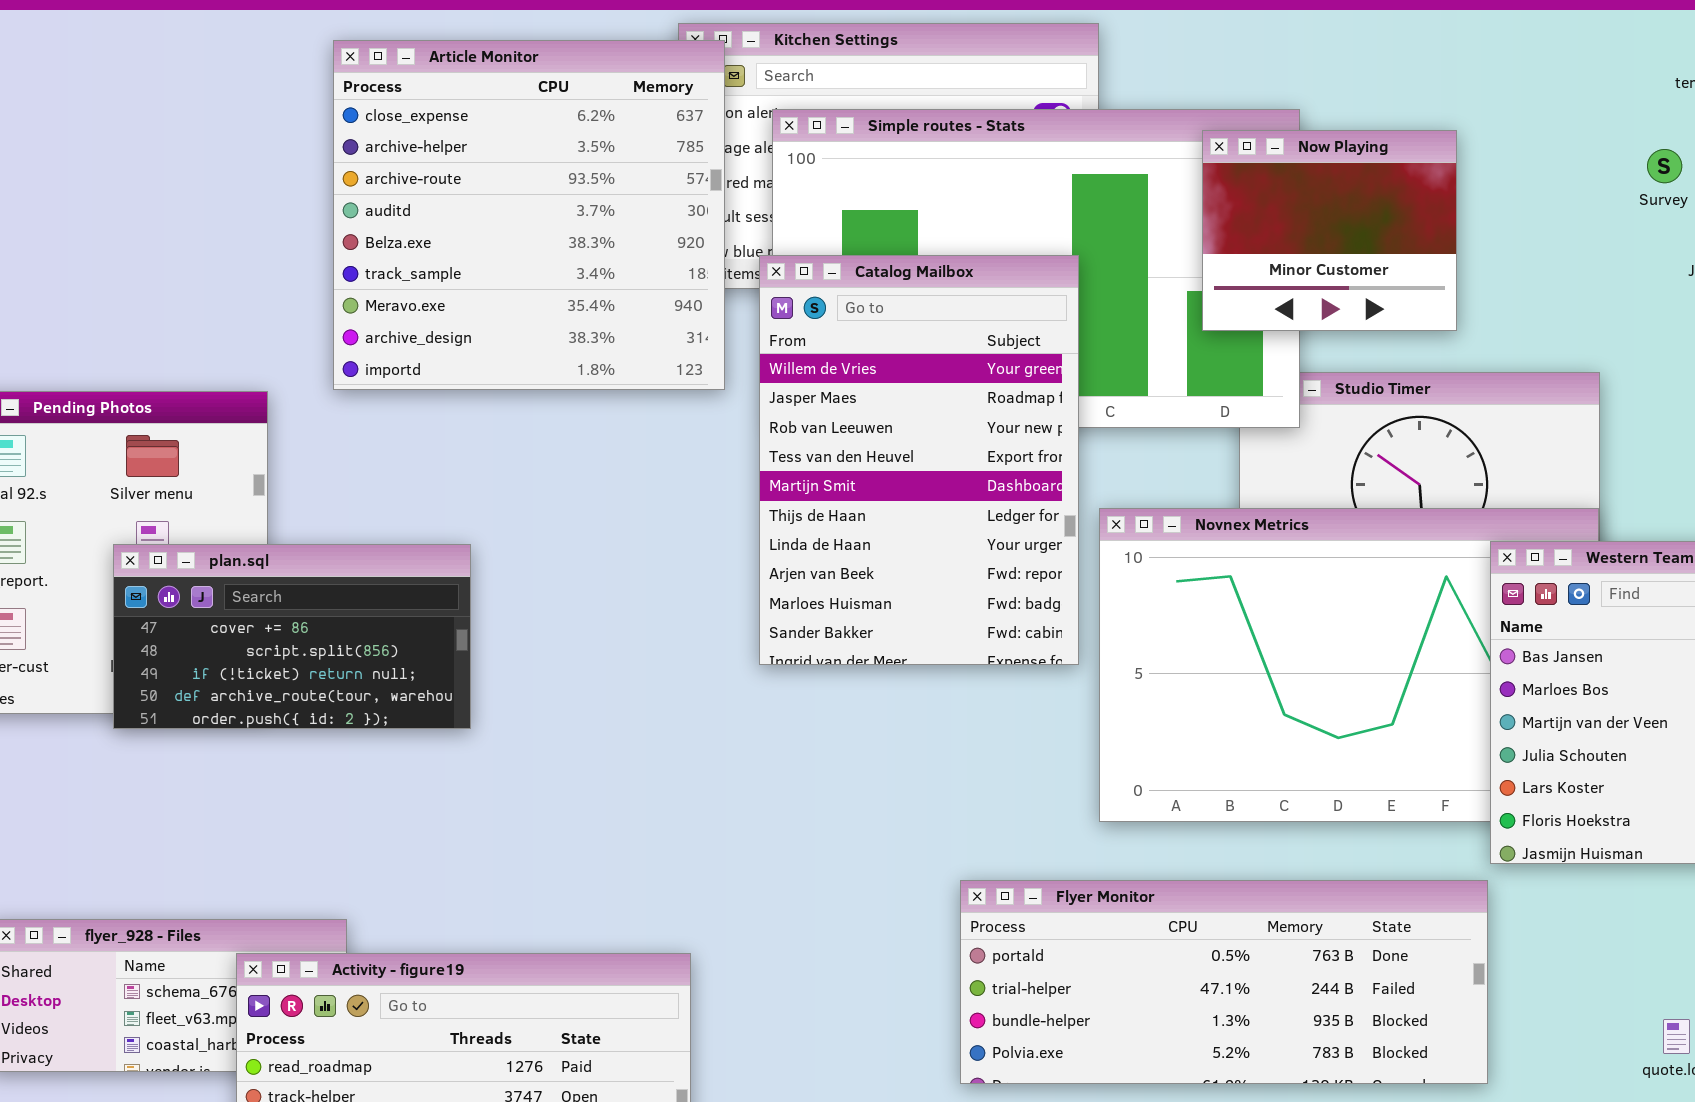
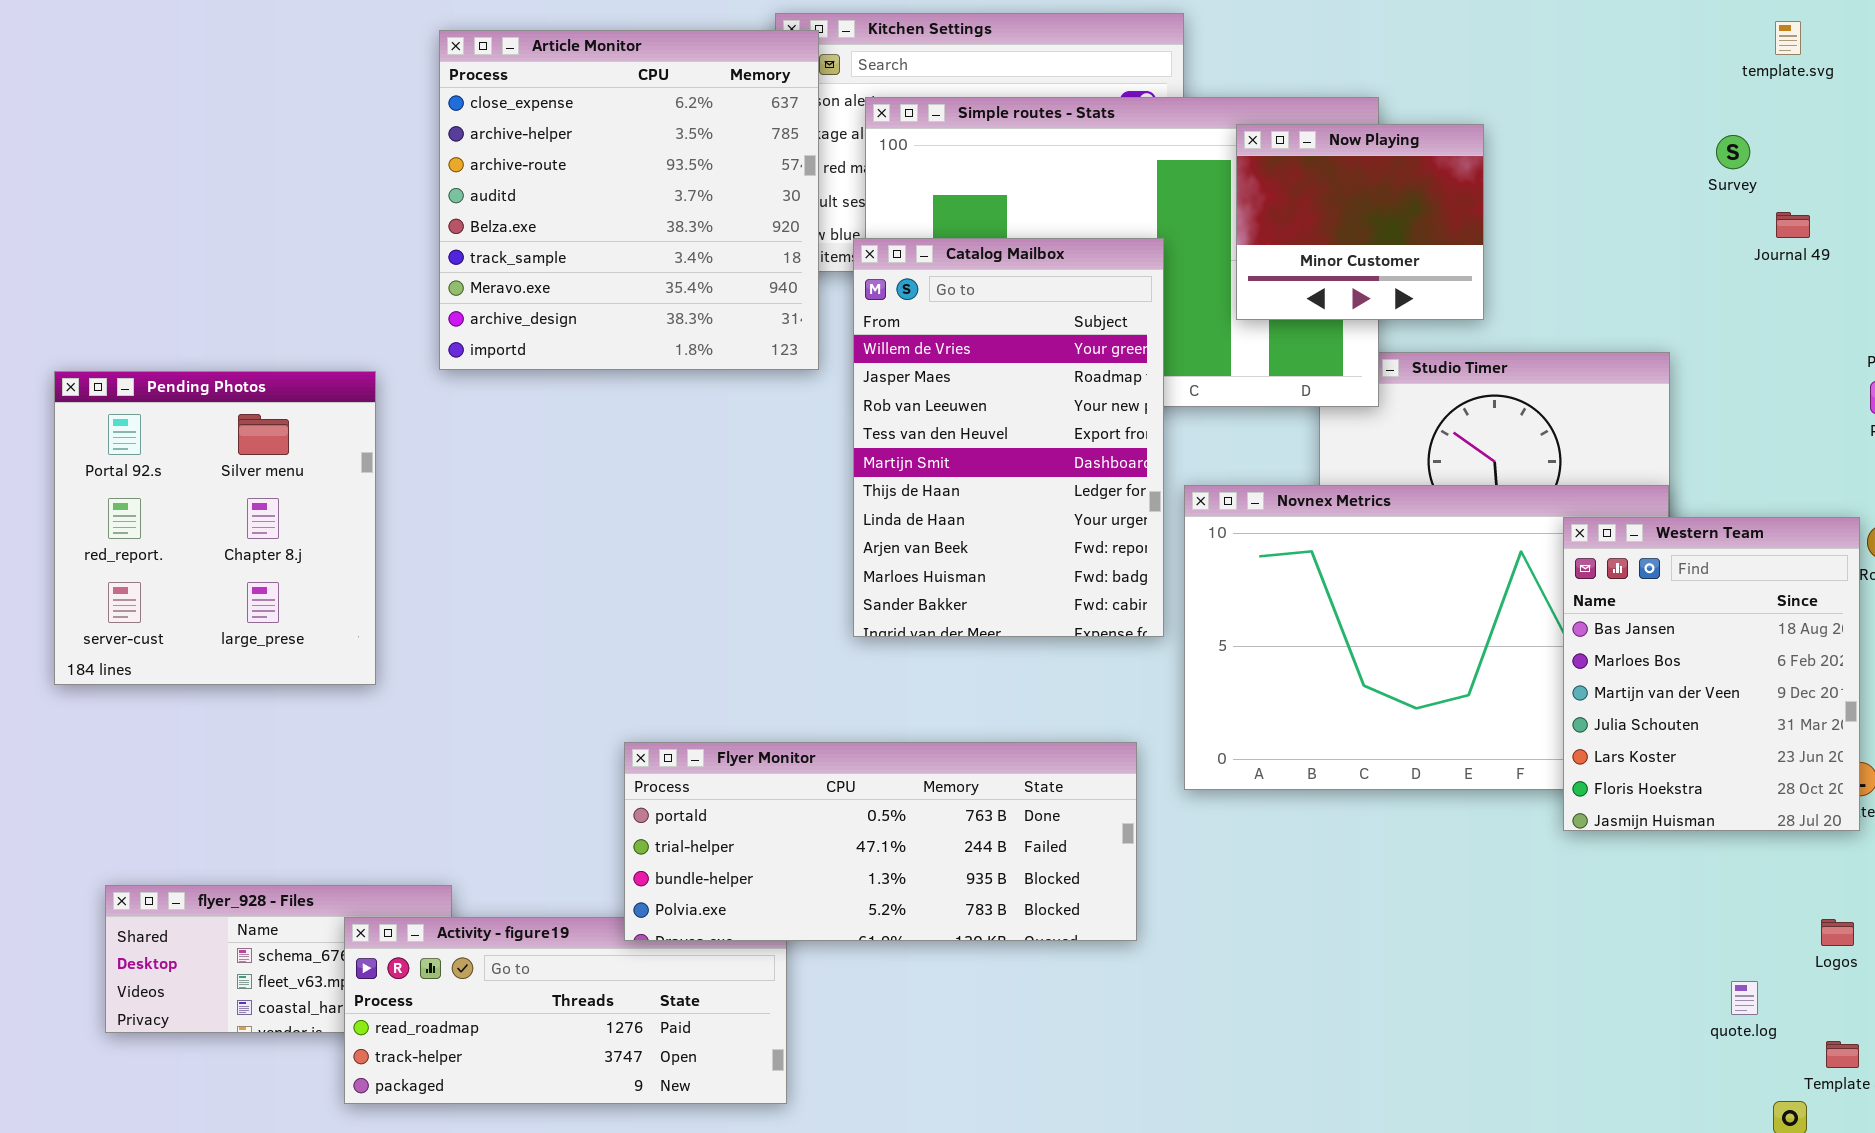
Now Playing: [1202,130,1457,331] -> [1236,124,1484,320], moved
plan.sql: [113,544,471,729] -> none, closed
Flyer Monitor: [960,880,1488,1084] -> [624,742,1137,941], moved

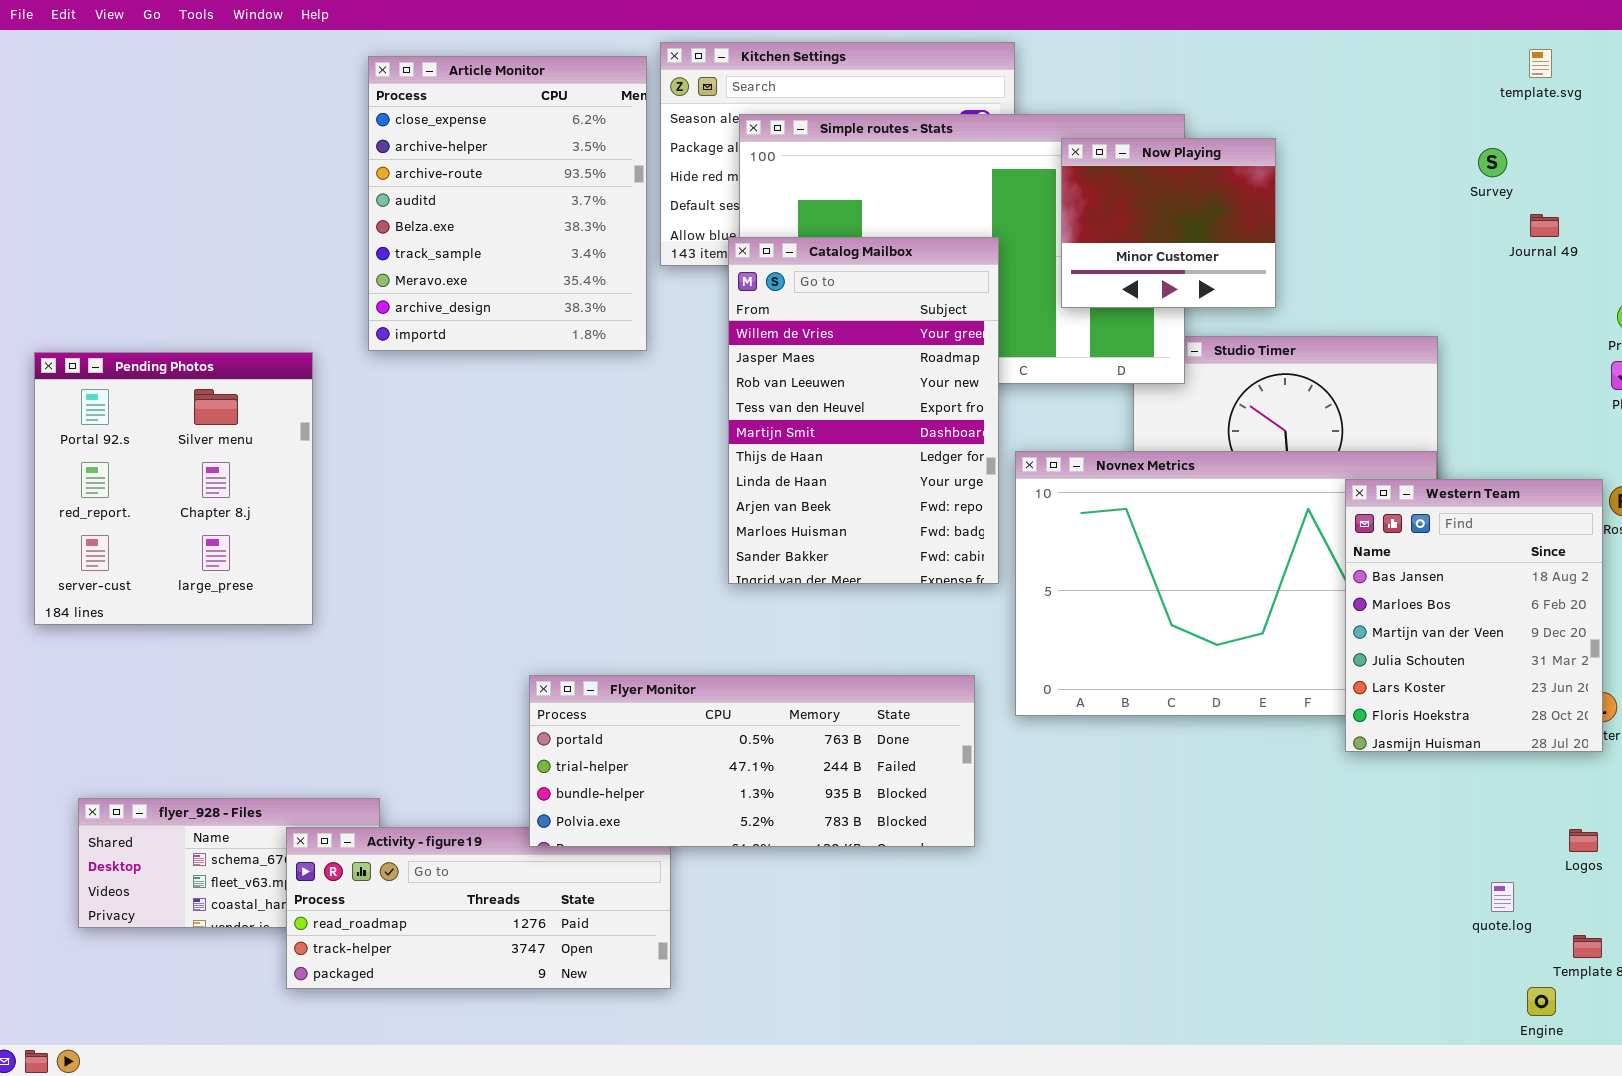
Article Monitor: [439,30,819,370] -> [368,56,647,351], resized

